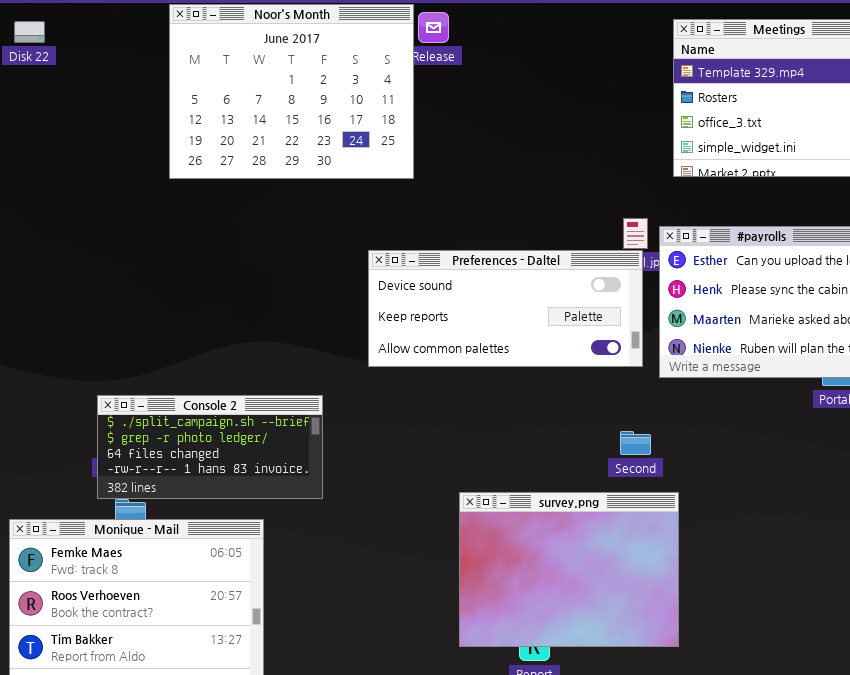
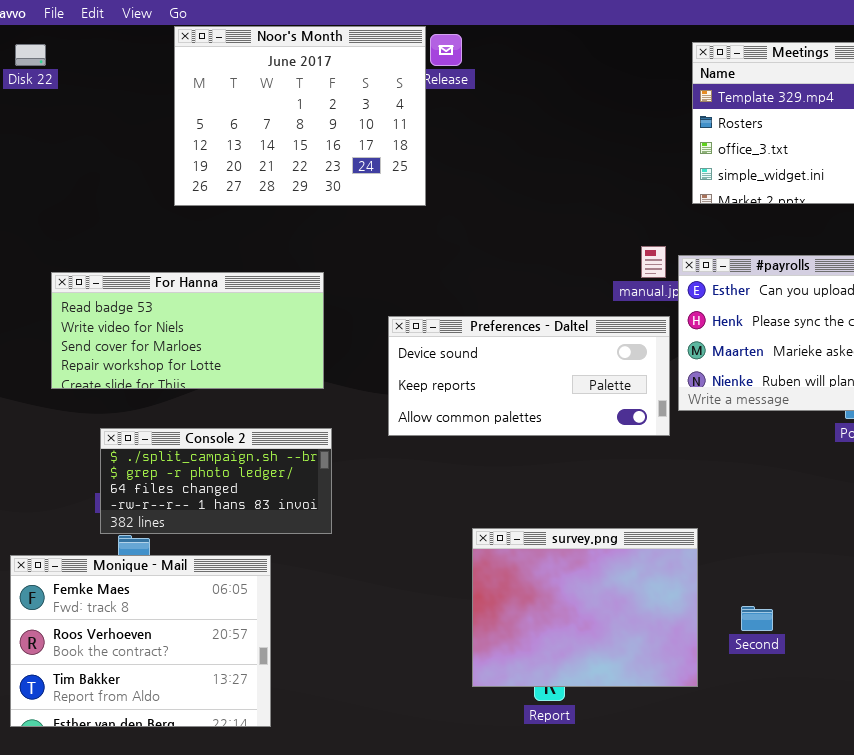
For Hanna: none -> [51,272,324,389], opened
Preferences - Daltel: [368,250,643,367] -> [388,316,670,436], moved
Second: [620,431,651,455] -> [741,606,773,631], moved

